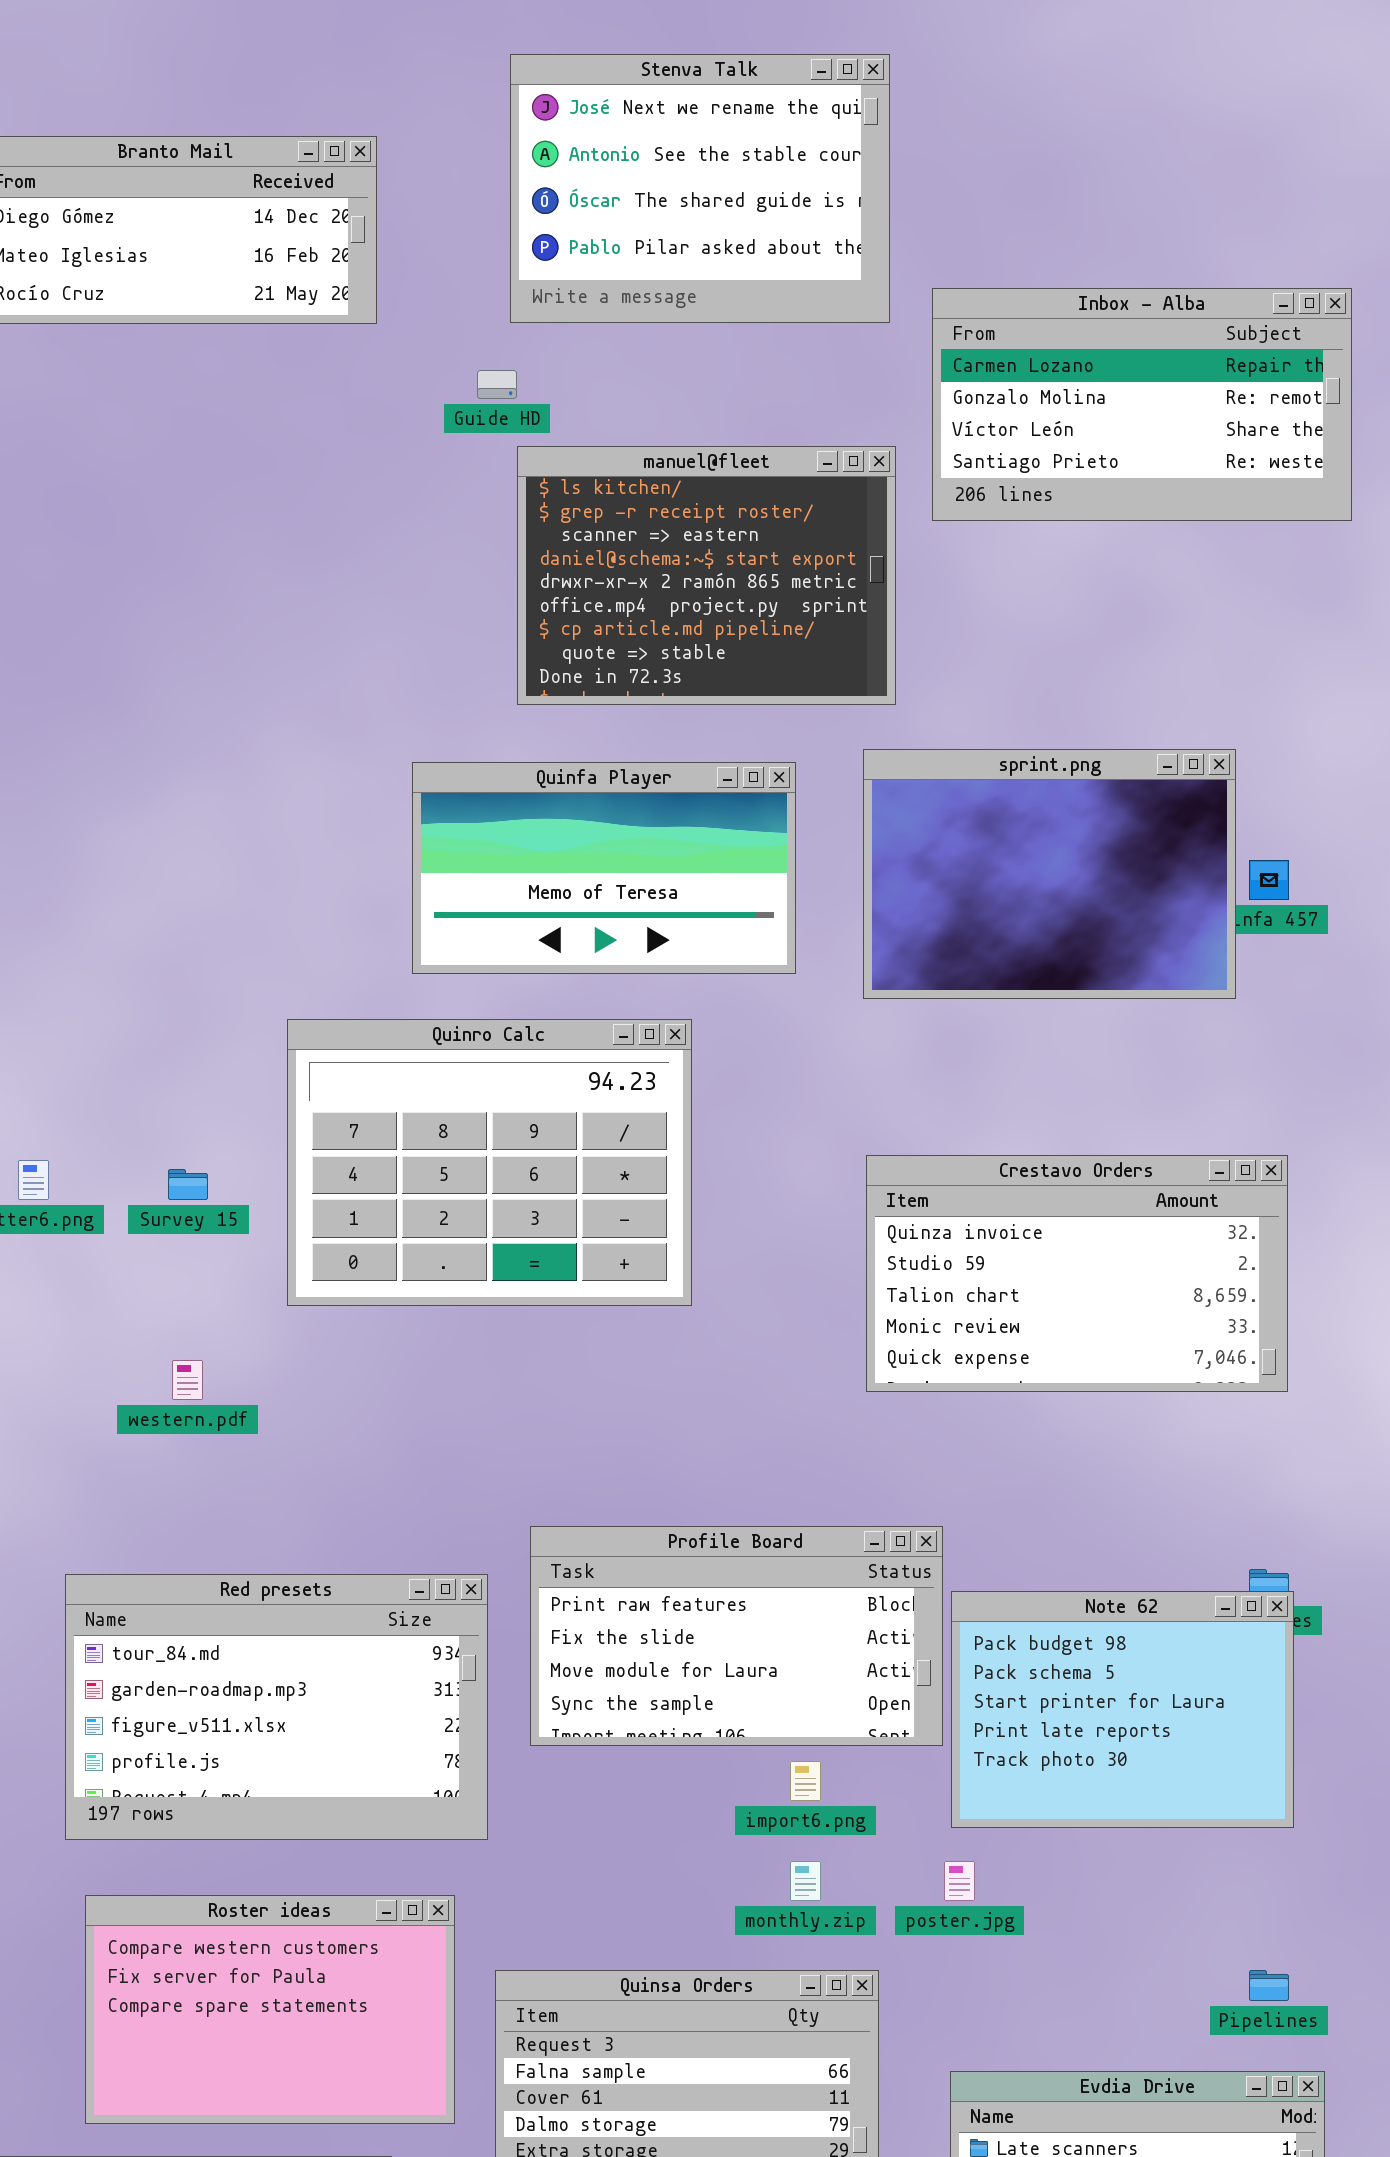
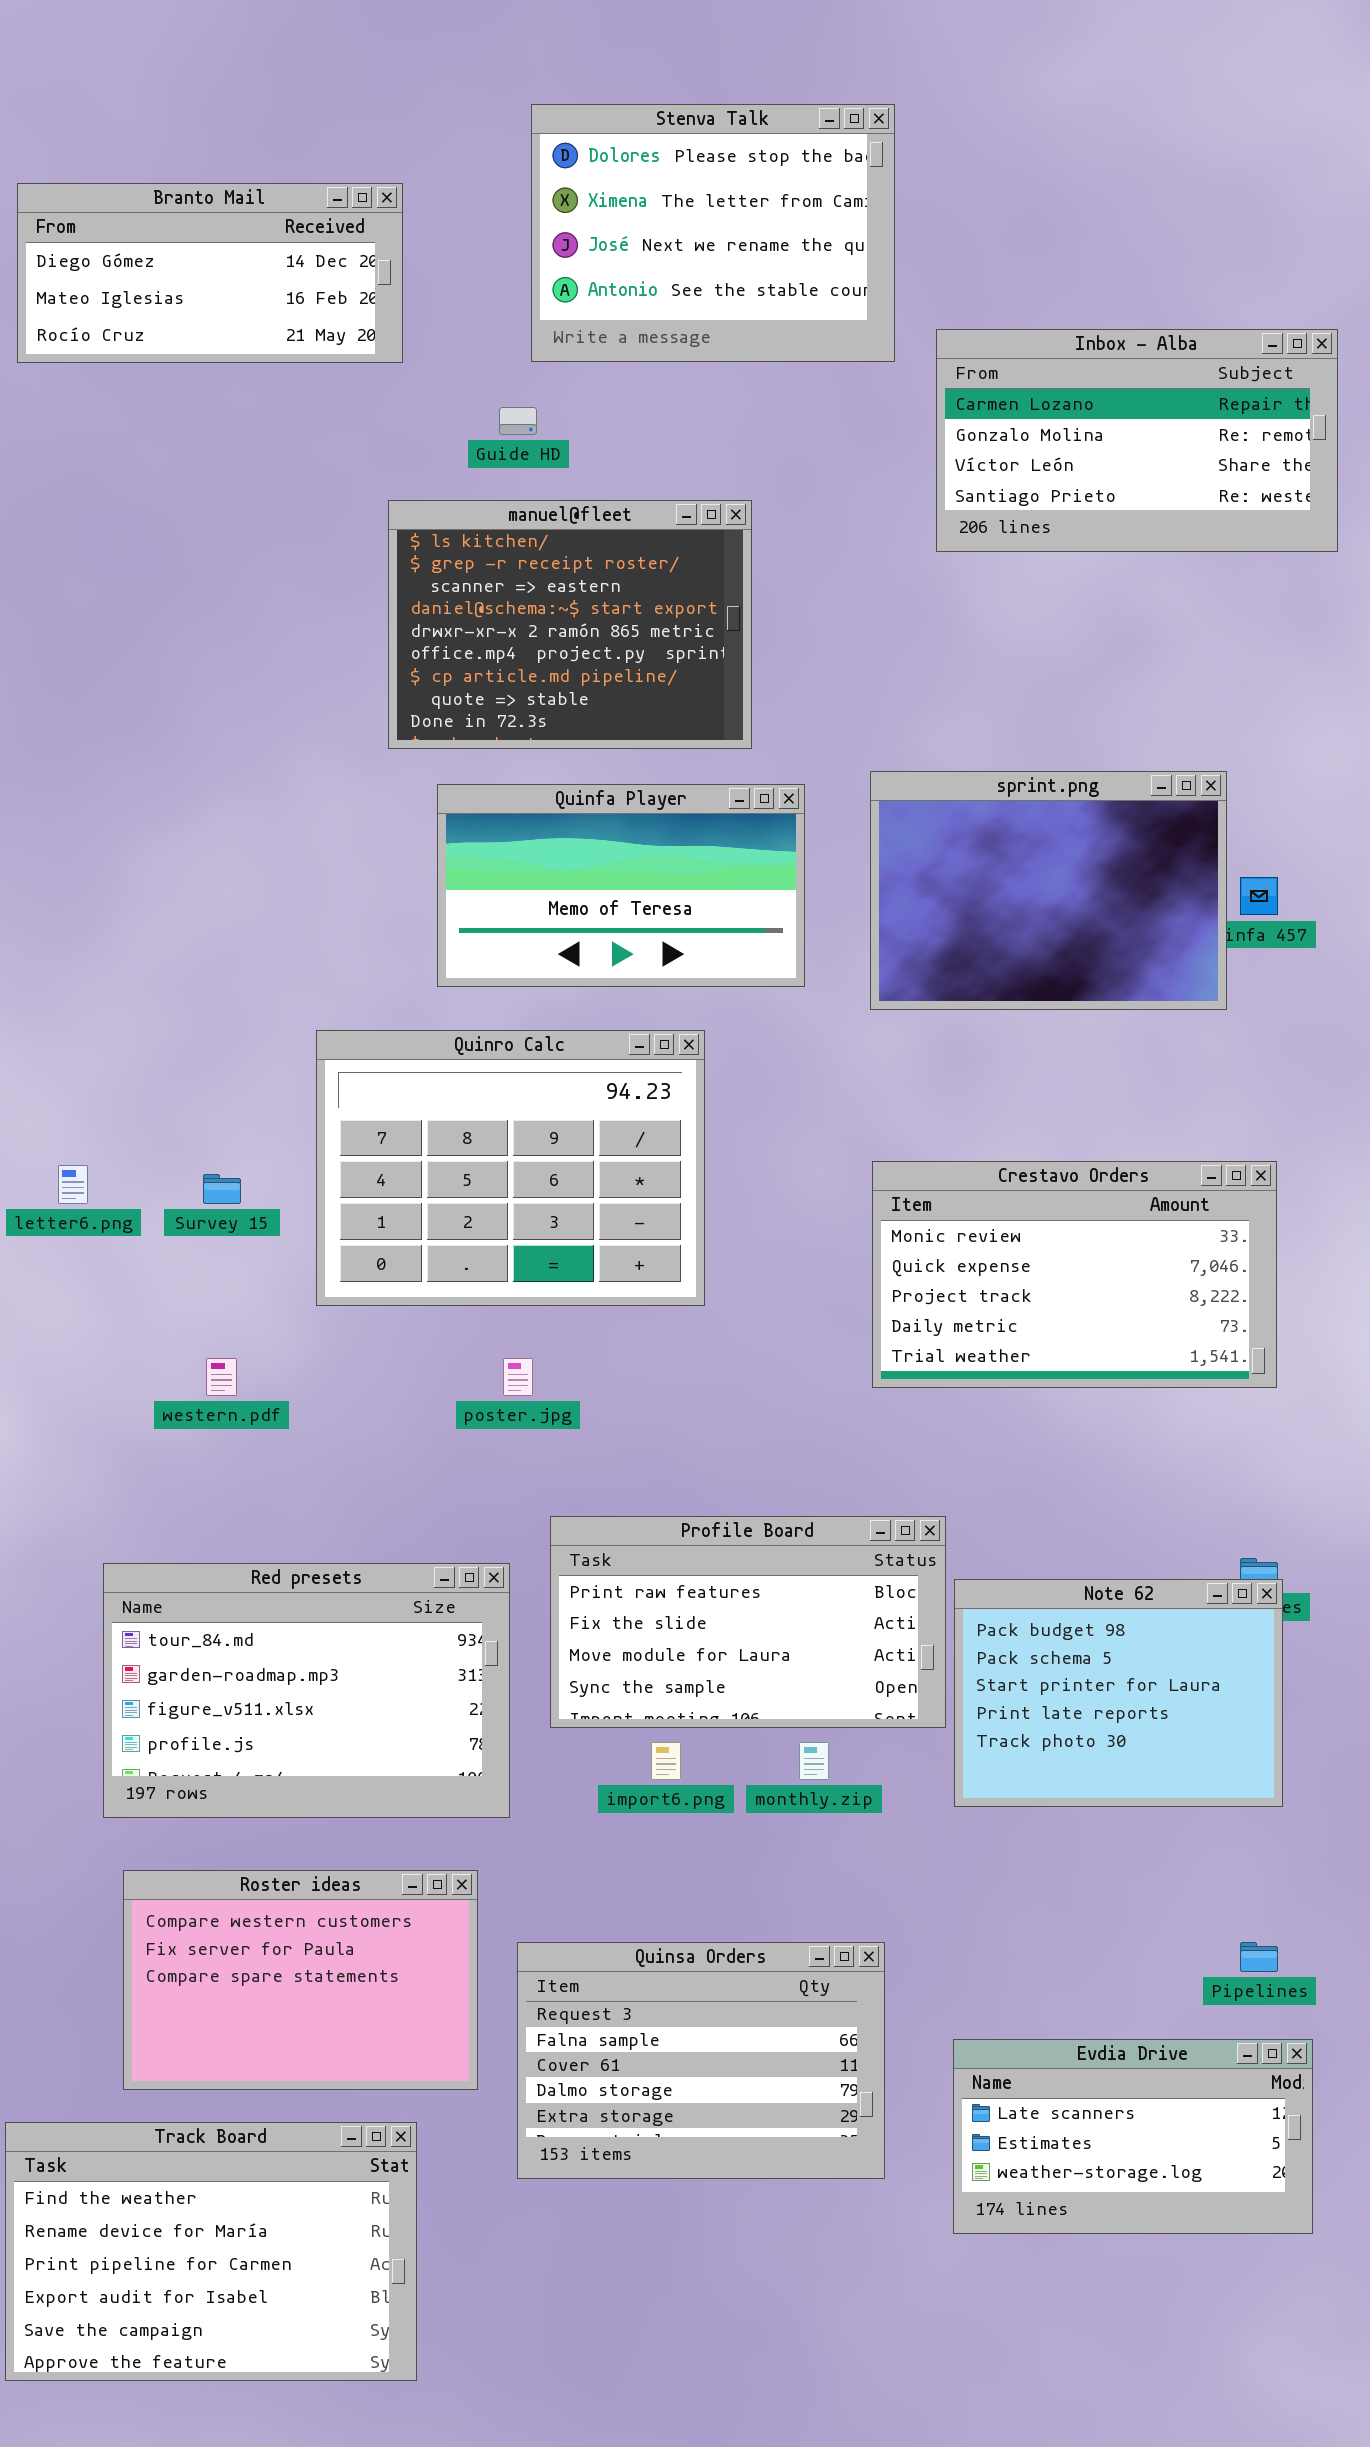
Stenva Talk: [510,54,890,323] -> [531,104,895,362], scrolled up 2 rows
manuel@fleet: [517,446,896,705] -> [388,500,752,749], moved
Crestavo Orders: [866,1155,1288,1392] -> [872,1161,1277,1388], scrolled down 3 rows
import6.png: [790,1761,821,1801] -> [651,1742,681,1780], moved
monthly.zip: [790,1861,821,1901] -> [799,1742,829,1780], moved
poster.jpg: [944,1861,975,1901] -> [503,1358,533,1396], moved

